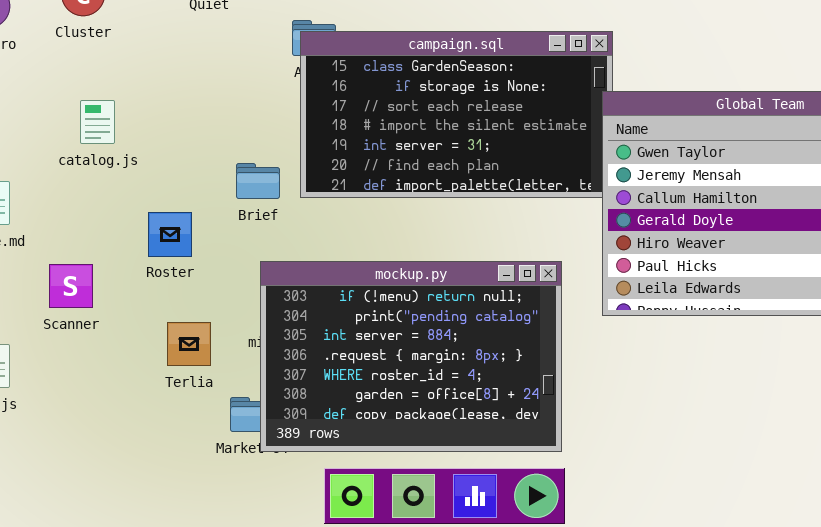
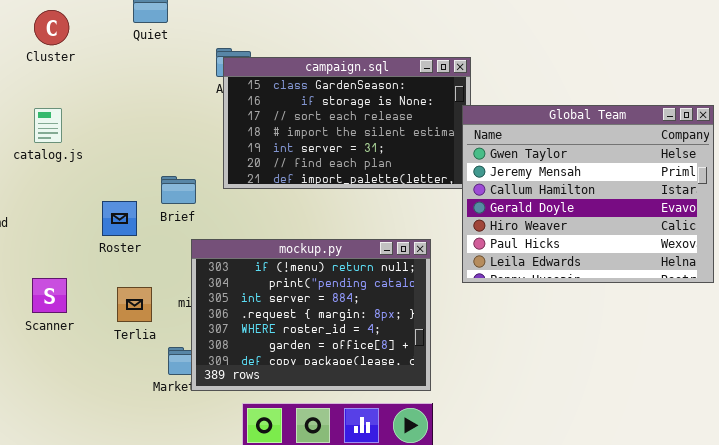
catalog.js: [80,100,115,144] -> [34,108,62,143], moved
Brief: [236,163,280,199] -> [161,176,196,204], moved
Scanner: [49,264,93,308] -> [32,278,67,313], moved

